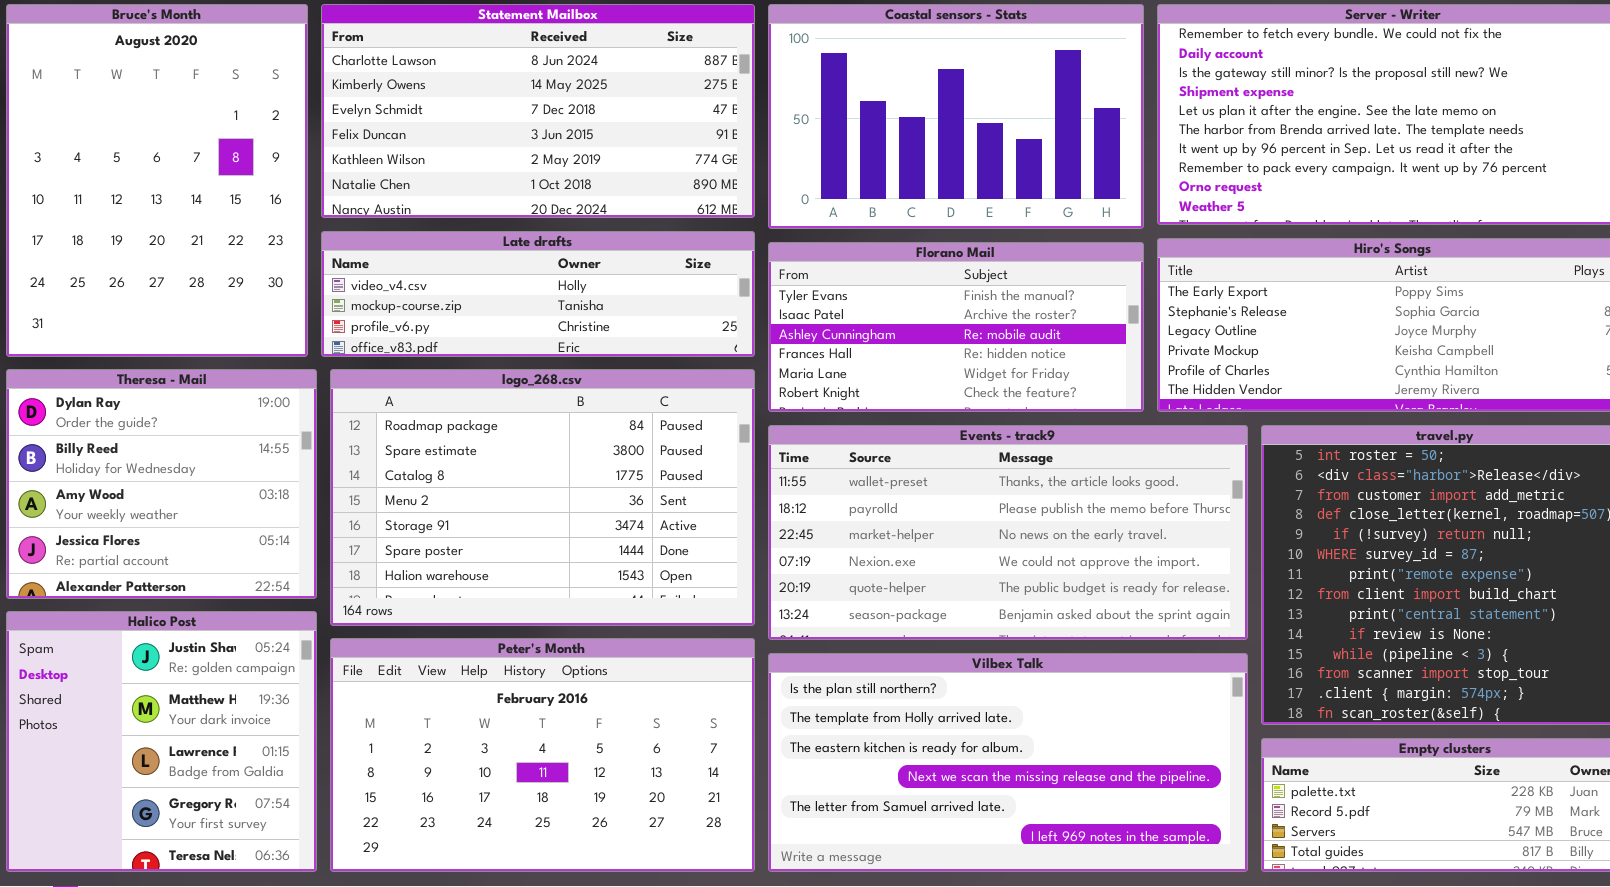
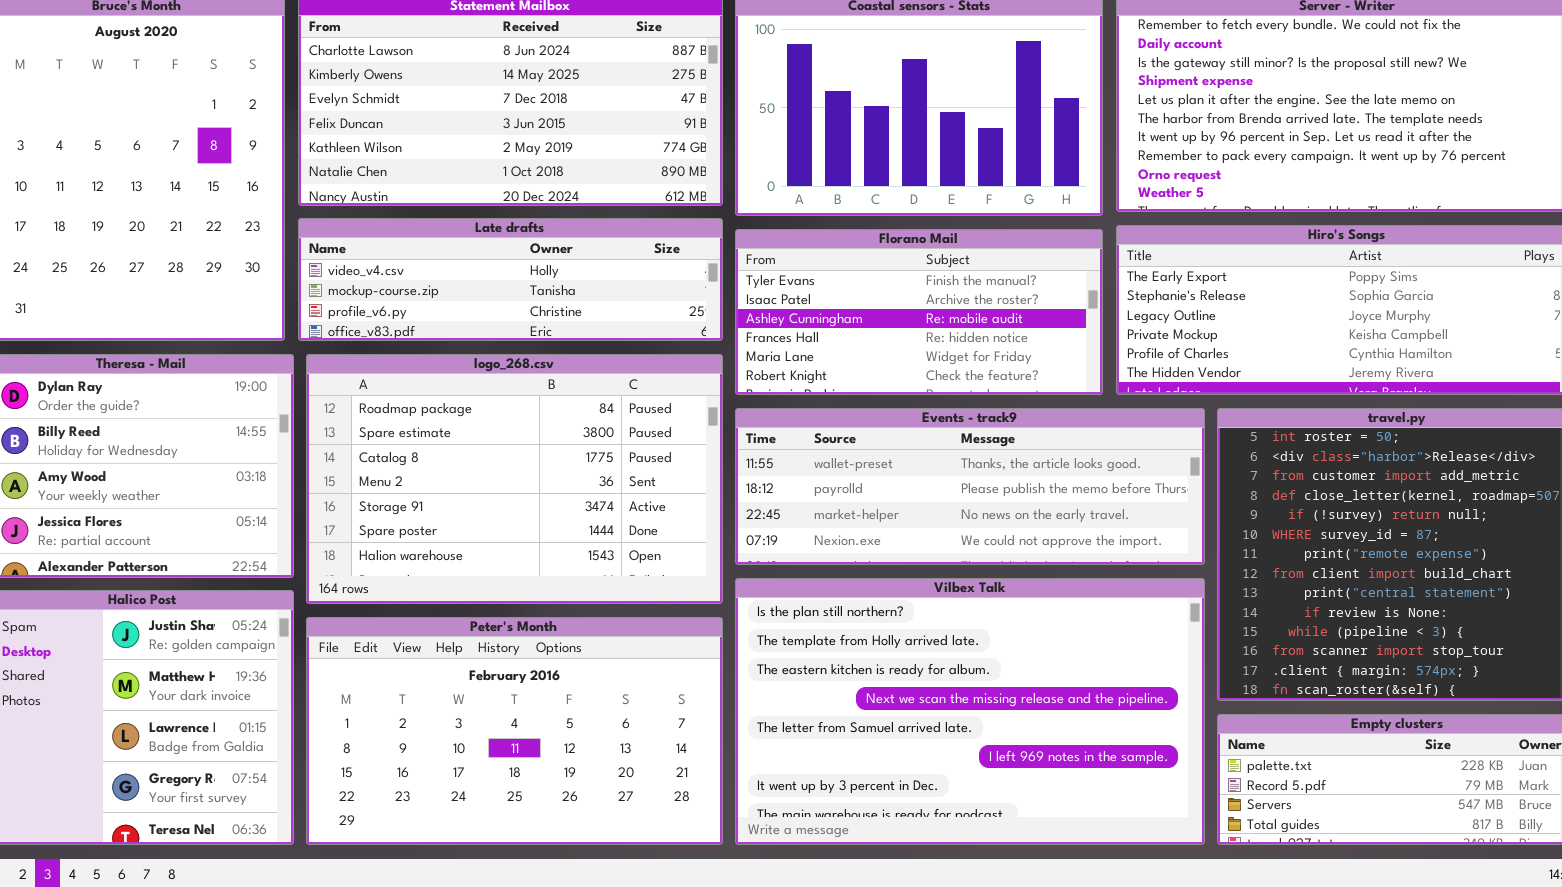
Events - track9: [768,425,1248,640] -> [735,408,1205,565], resized
Vilbex Talk: [768,653,1248,872] -> [735,578,1205,845], resized

